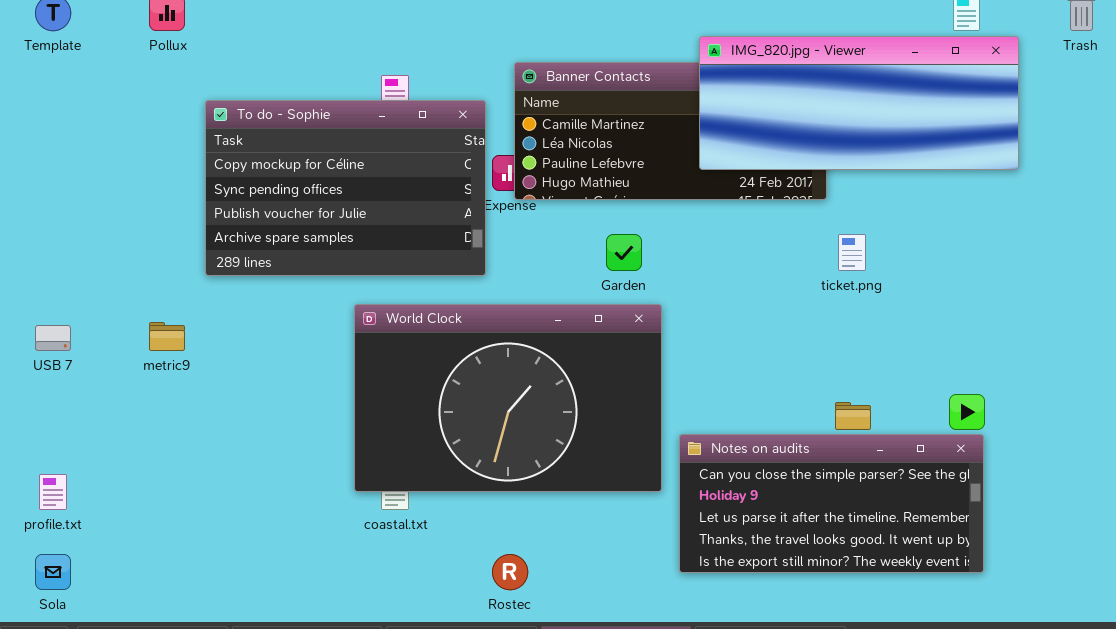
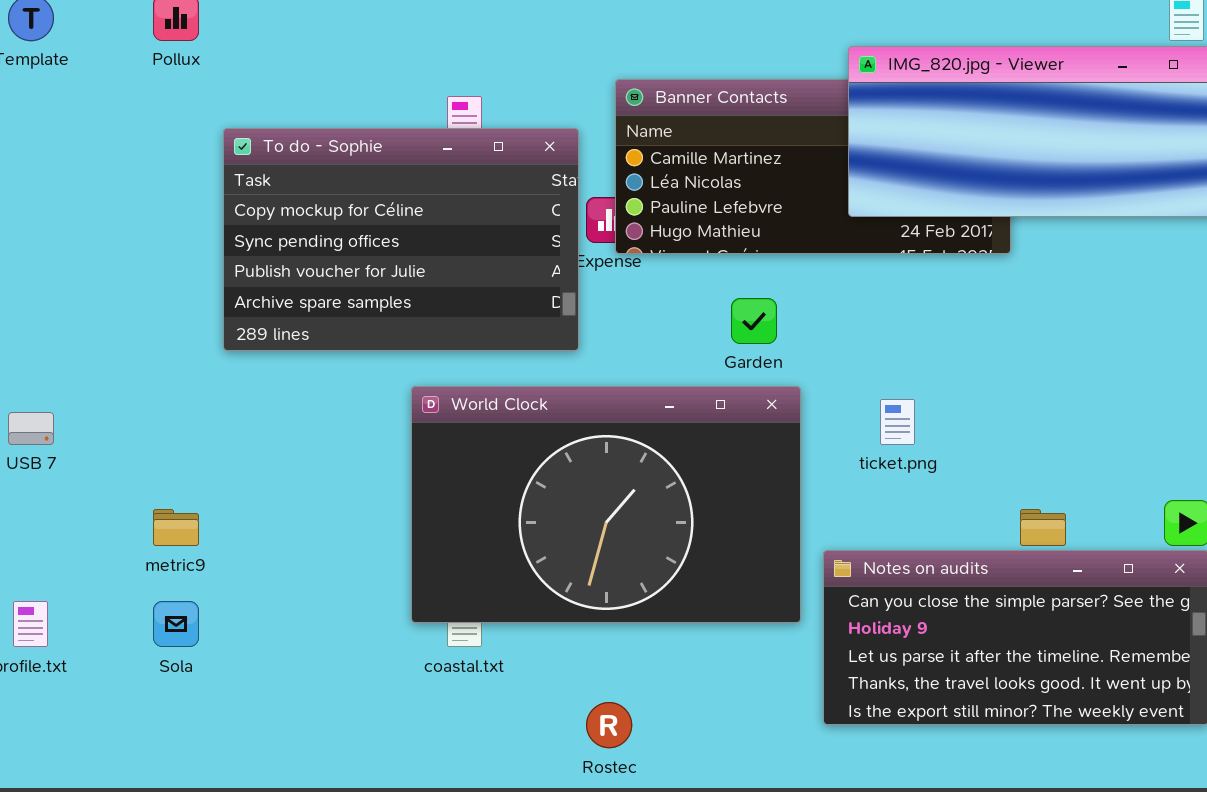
ticket.png: [838,234,866,271] -> [880,399,915,445], moved
metric9: [149,322,185,351] -> [153,509,199,546], moved
Sola: [35,554,71,590] -> [153,601,199,647], moved

